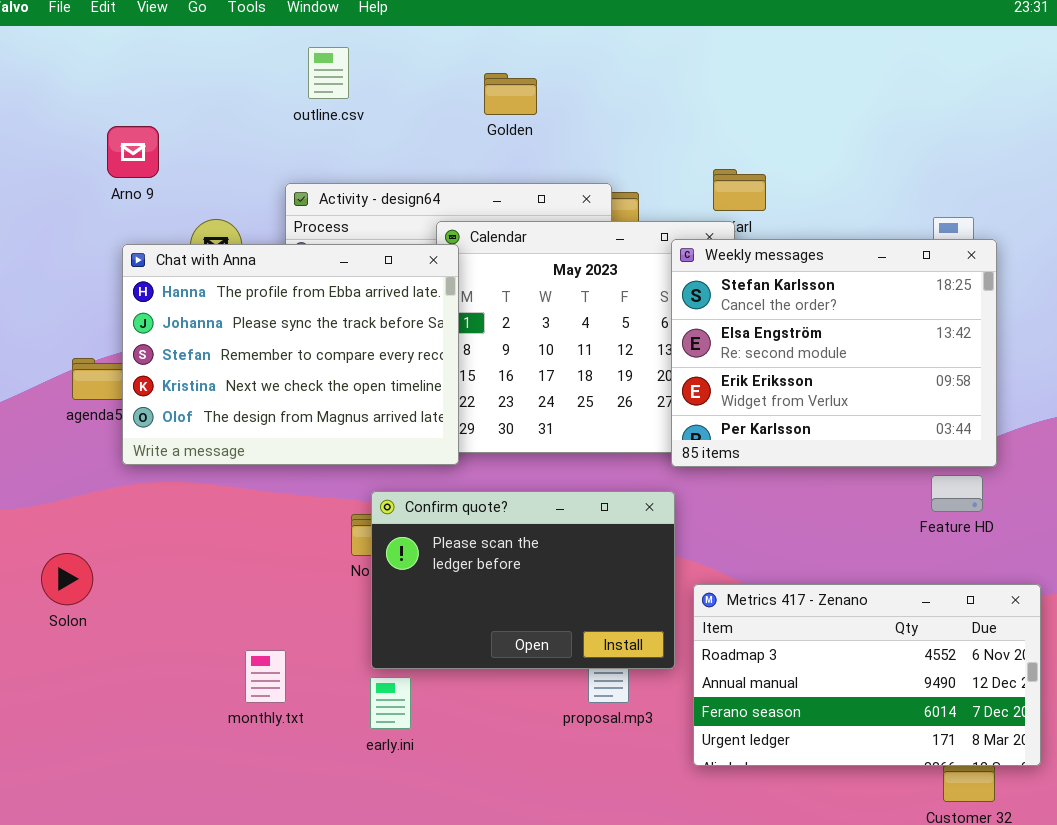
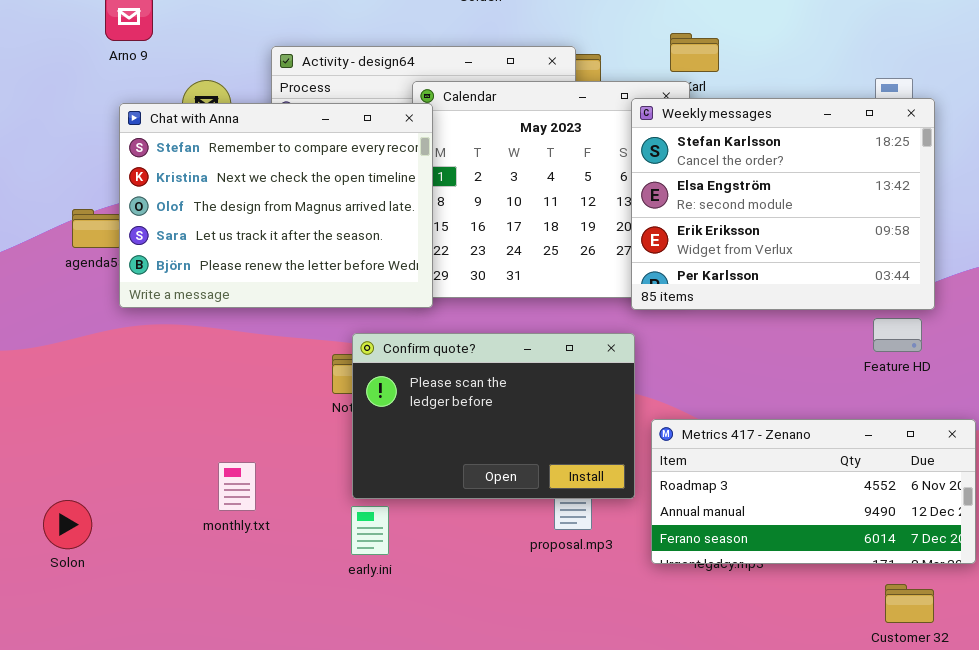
Chat with Anna: [122,244,459,465] -> [119,103,433,308], scrolled down 2 rows
Solon: [41,553,93,605] -> [43,500,92,549], moved
Metrics 417 - Zenano: [693,584,1041,766] -> [651,419,976,564], resized
monthly.txt: [245,650,286,703] -> [218,462,256,511], moved

